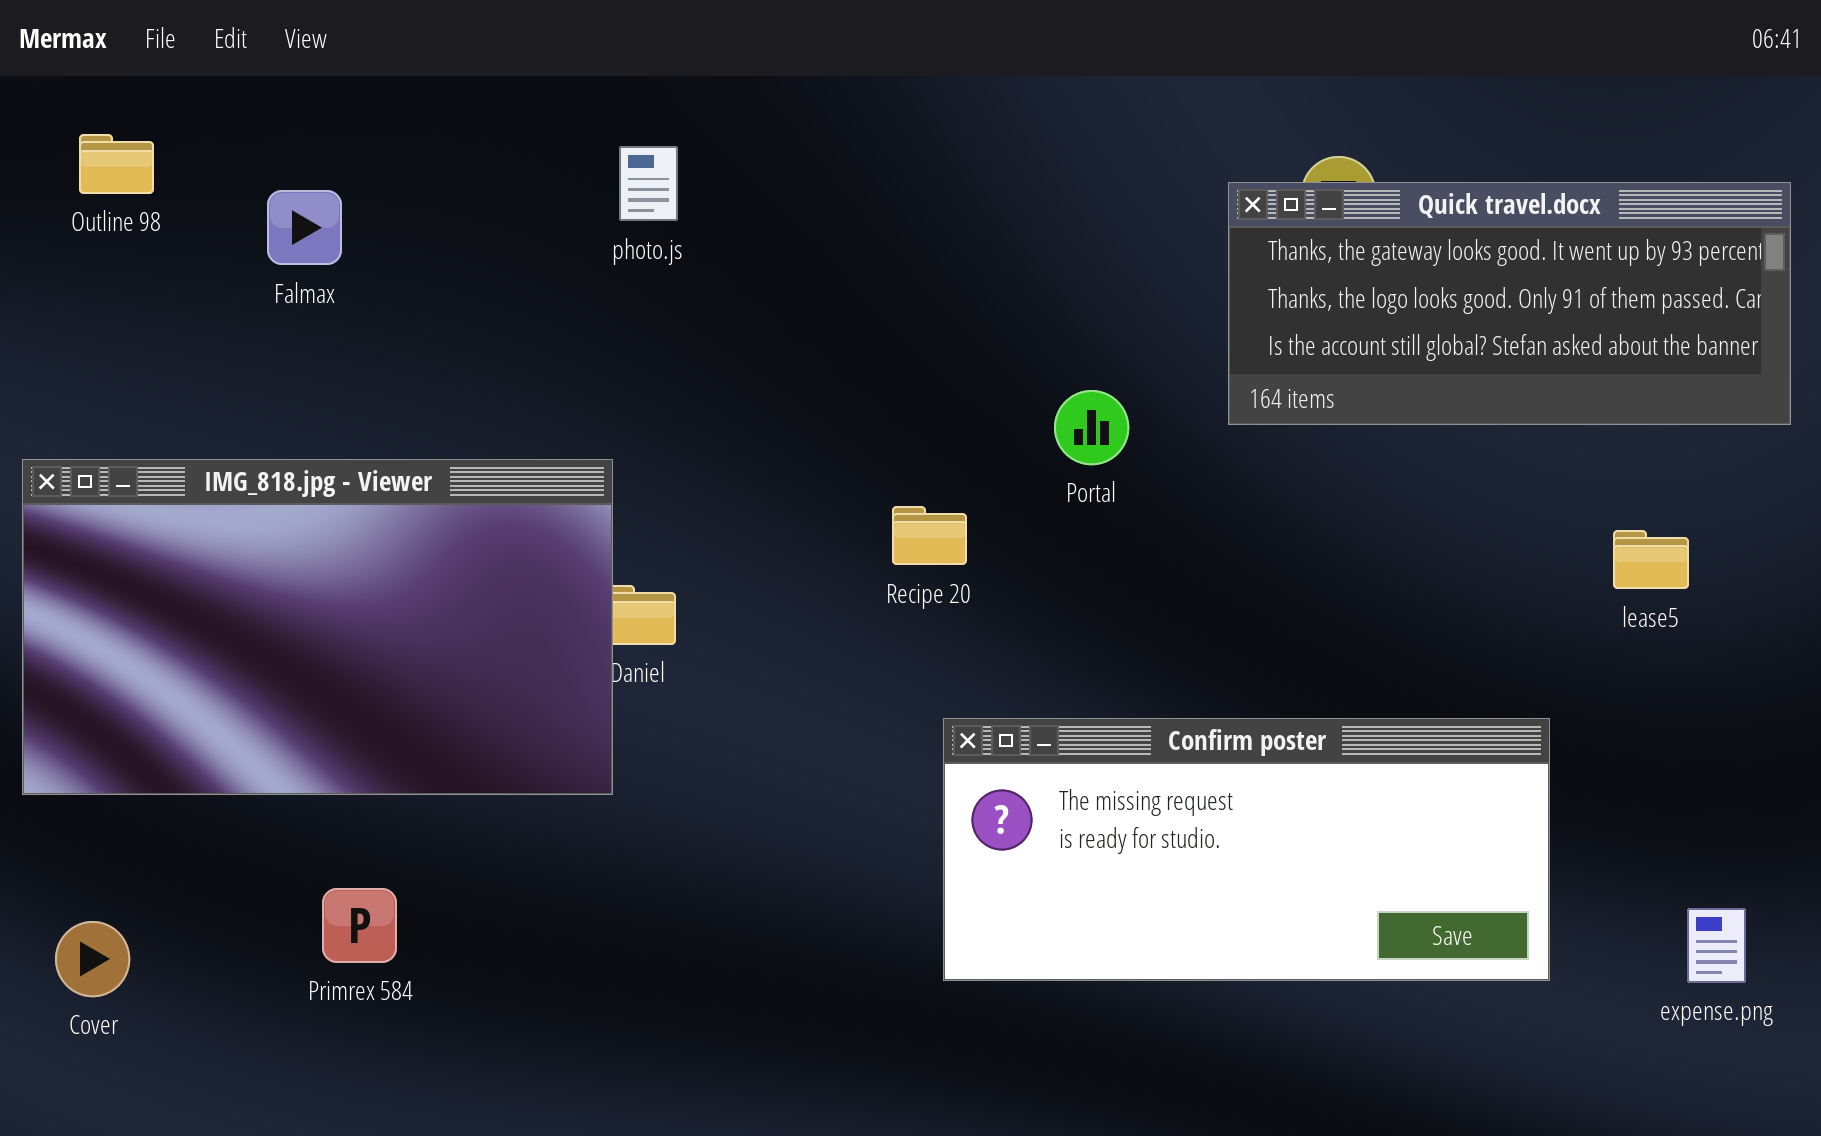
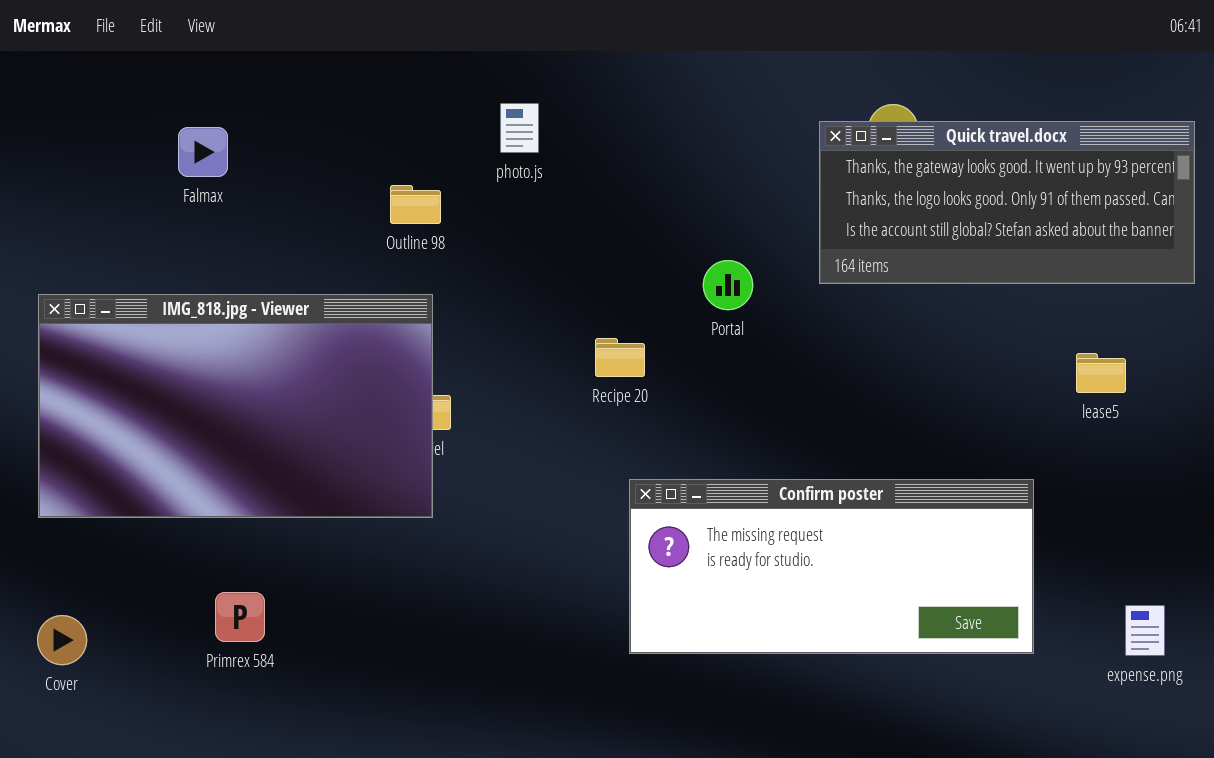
Outline 98: [79,134,154,194] -> [390,185,441,224], moved
photo.js: [619,146,678,221] -> [500,103,539,153], moved
IMG_818.jpg - Viewer: [22,459,613,795] -> [38,294,433,518], moved

